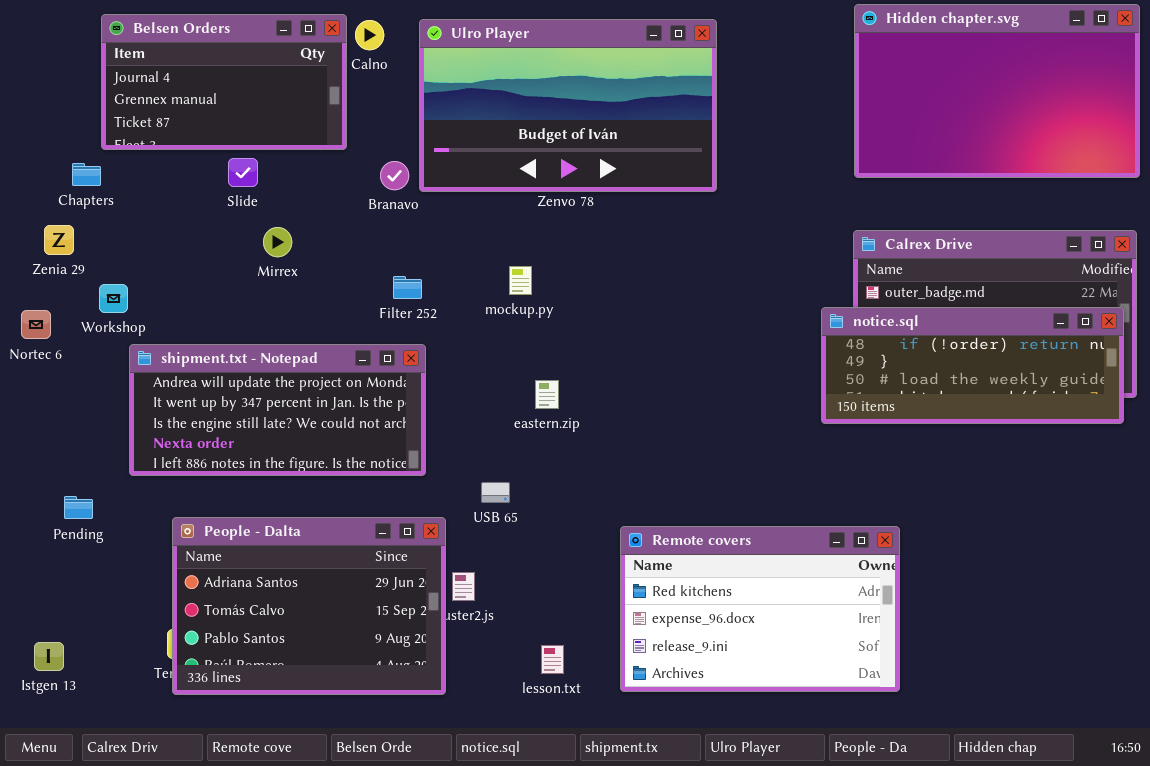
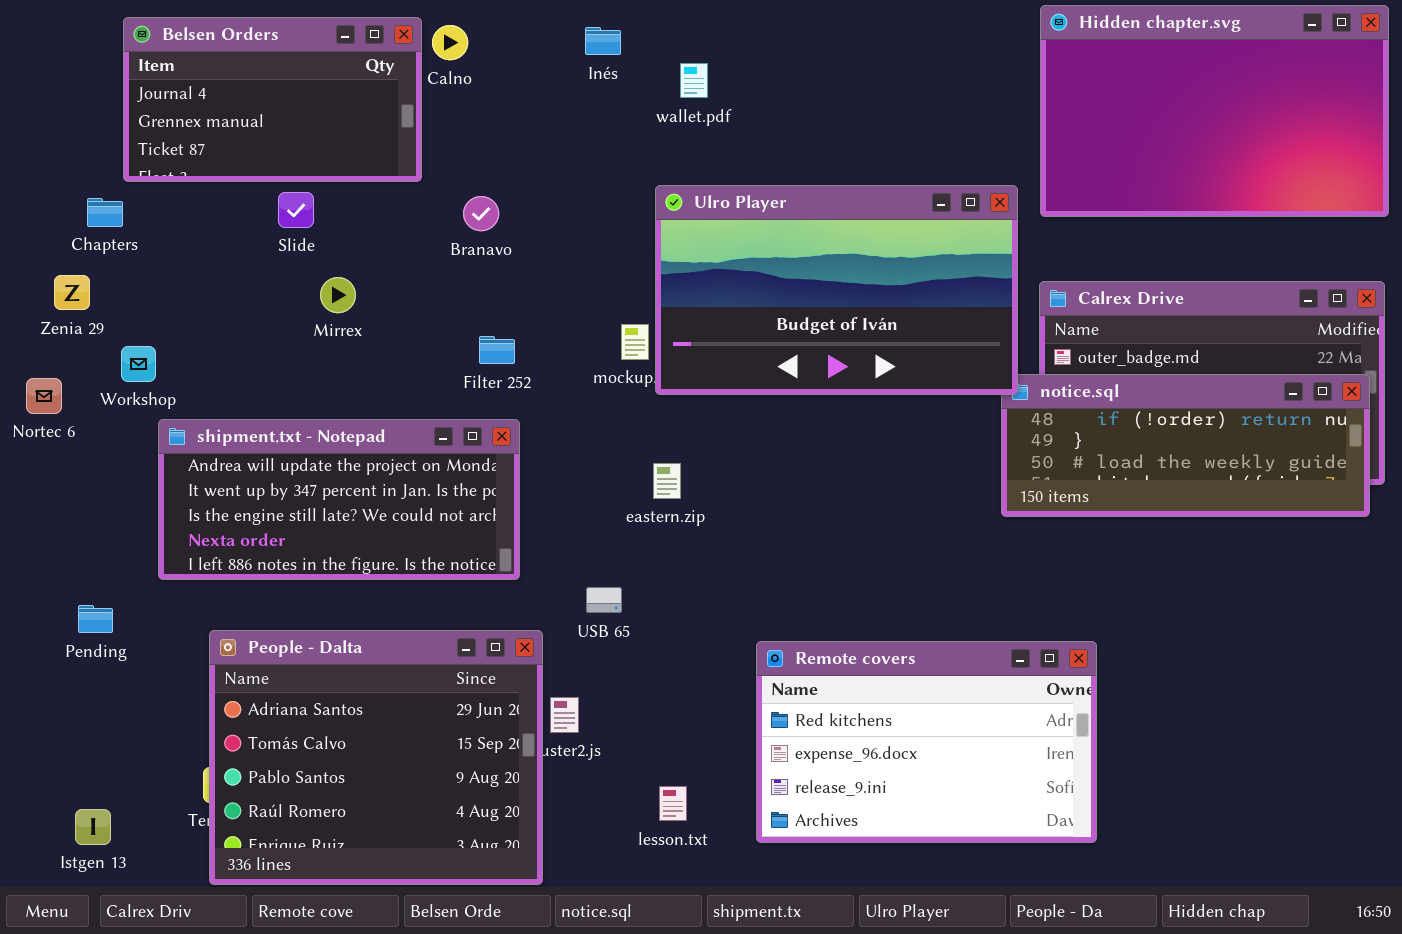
Ulro Player: [419,19,717,192] -> [655,185,1018,395], moved
People - Dalta: [172,517,446,695] -> [209,630,543,885], resized
Istgen 13: [34,642,64,671] -> [75,809,111,845], moved

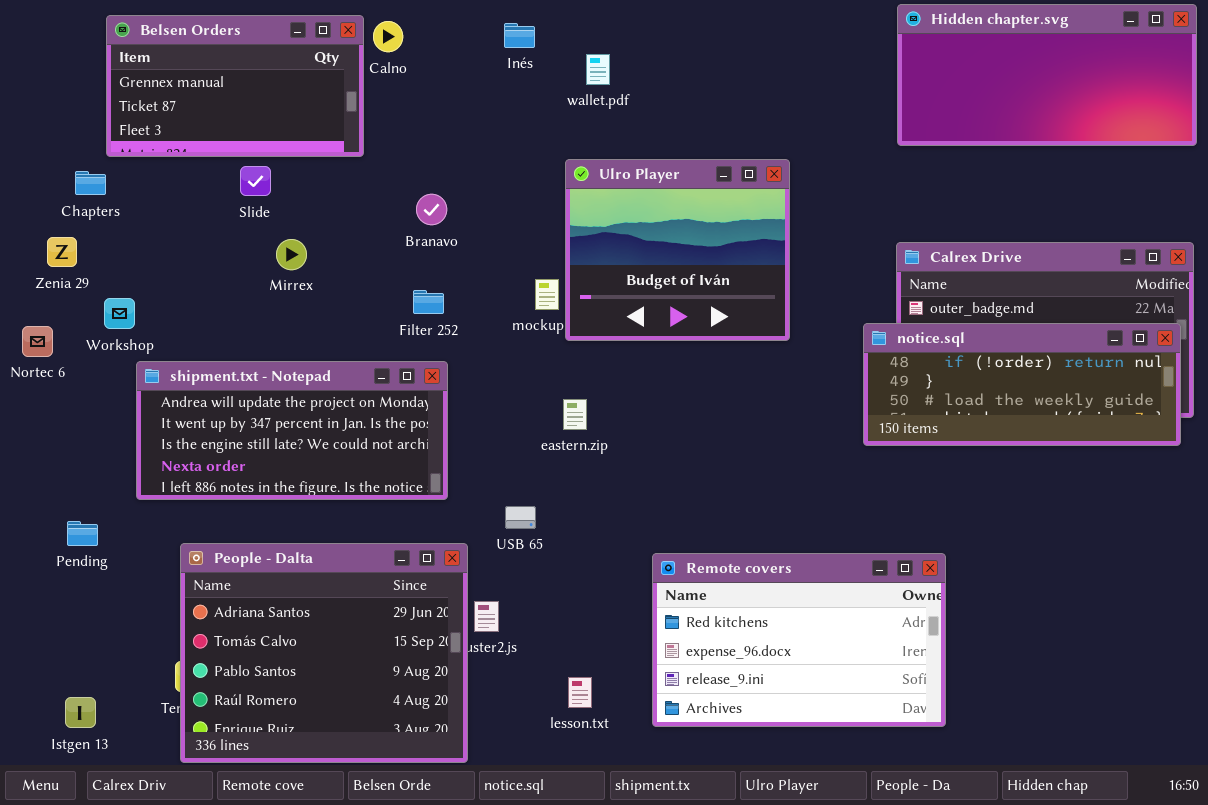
Hidden chapter.svg: [1040,5,1389,217] -> [897,4,1197,146], resized
Belsen Orders: [123,17,422,182] -> [106,15,364,157], scrolled down 1 row
Ulro Player: [655,185,1018,395] -> [565,159,790,341], resized
Branavo: [463,196,499,231] -> [416,194,447,225], moved

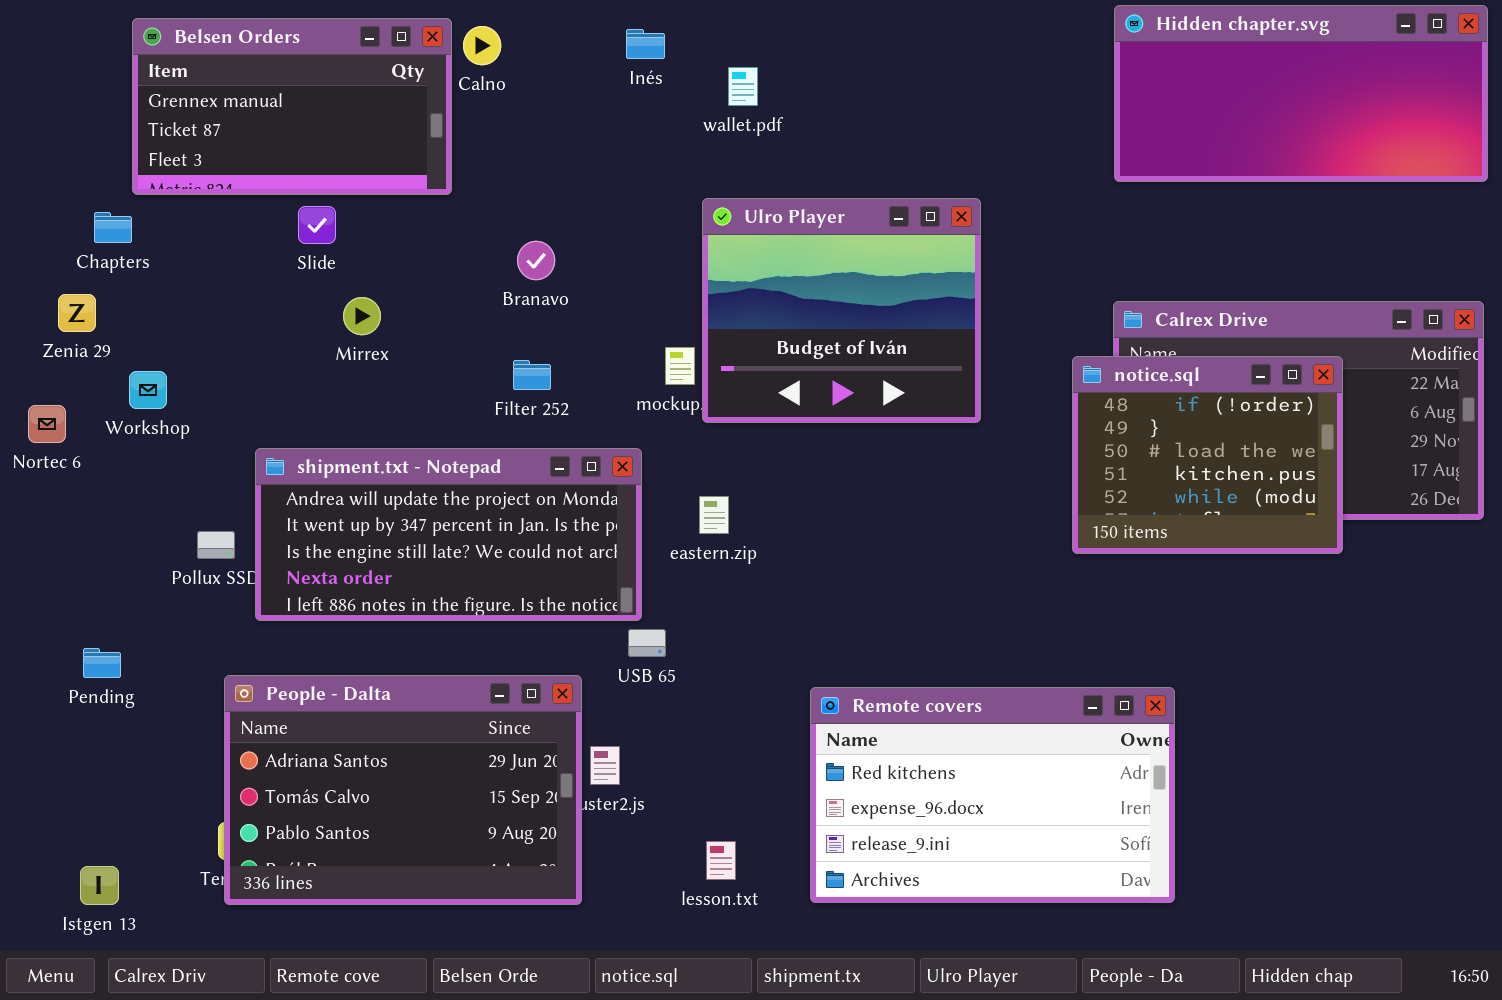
notice.sql: [863,323,1181,446] -> [1072,356,1343,554], resized
shipment.txt - Notepad: [136,361,448,500] -> [255,448,642,621], moved
People - Dalta: [180,543,468,763] -> [224,675,582,905], resized

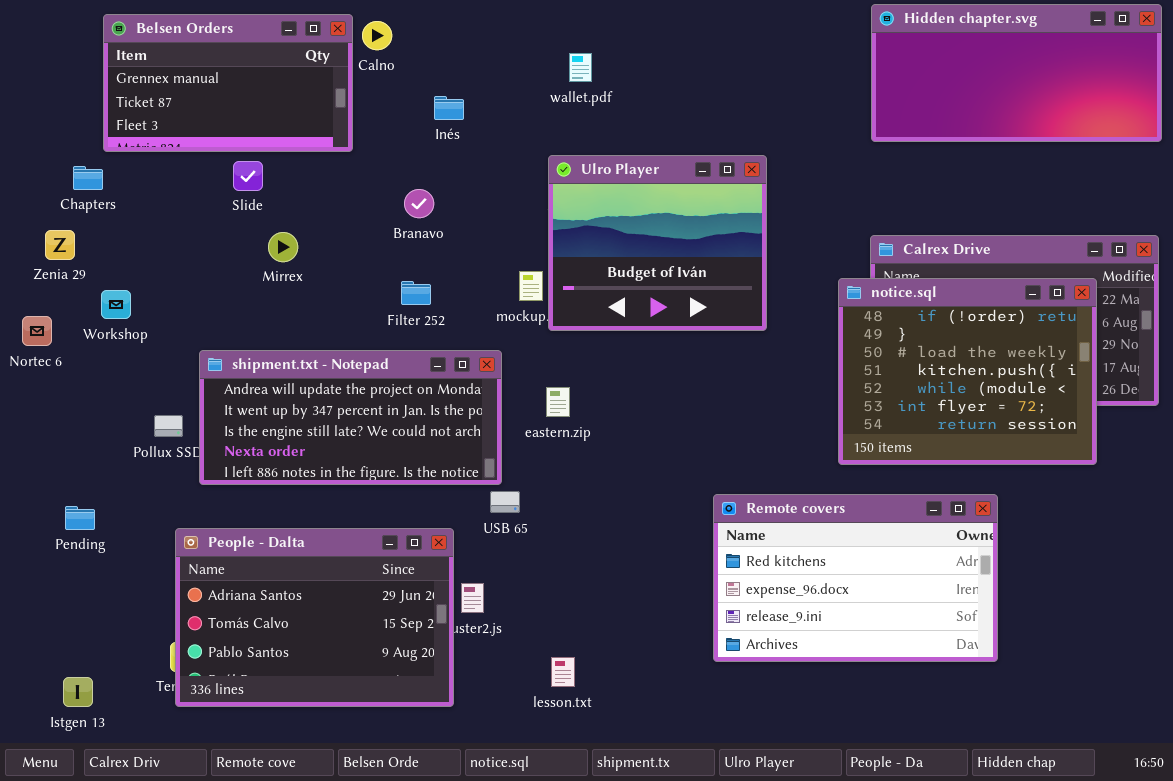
Inés: [626,29,665,59] -> [434,96,464,120], moved
notice.sql: [1072,356,1343,554] -> [838,278,1097,465], resized
Remote covers: [810,687,1175,903] -> [713,494,998,662], moved

